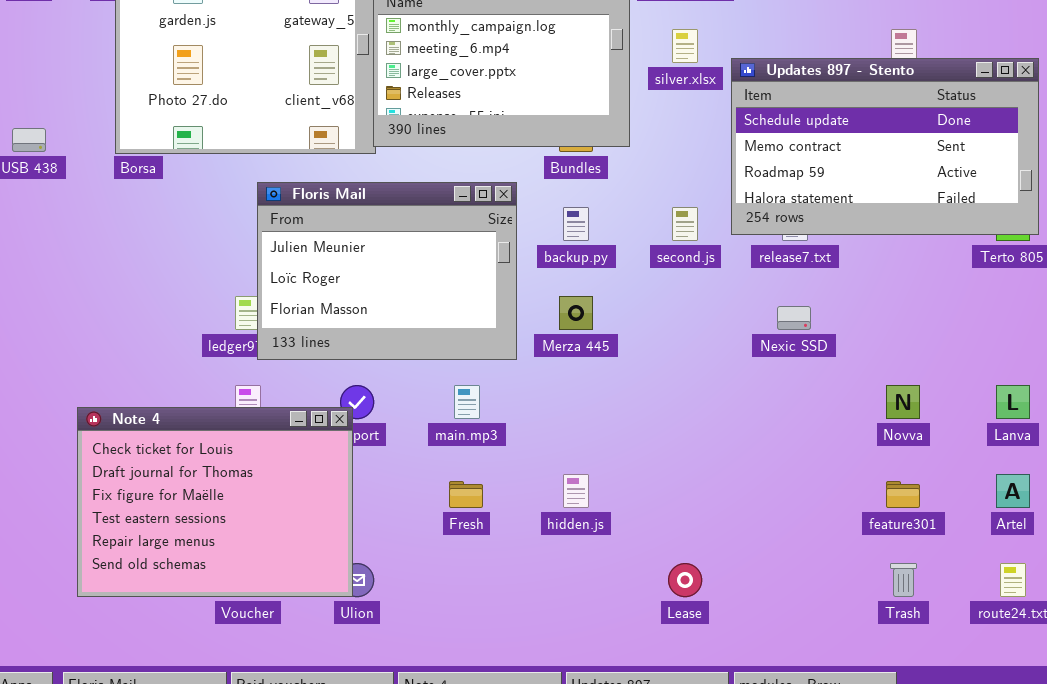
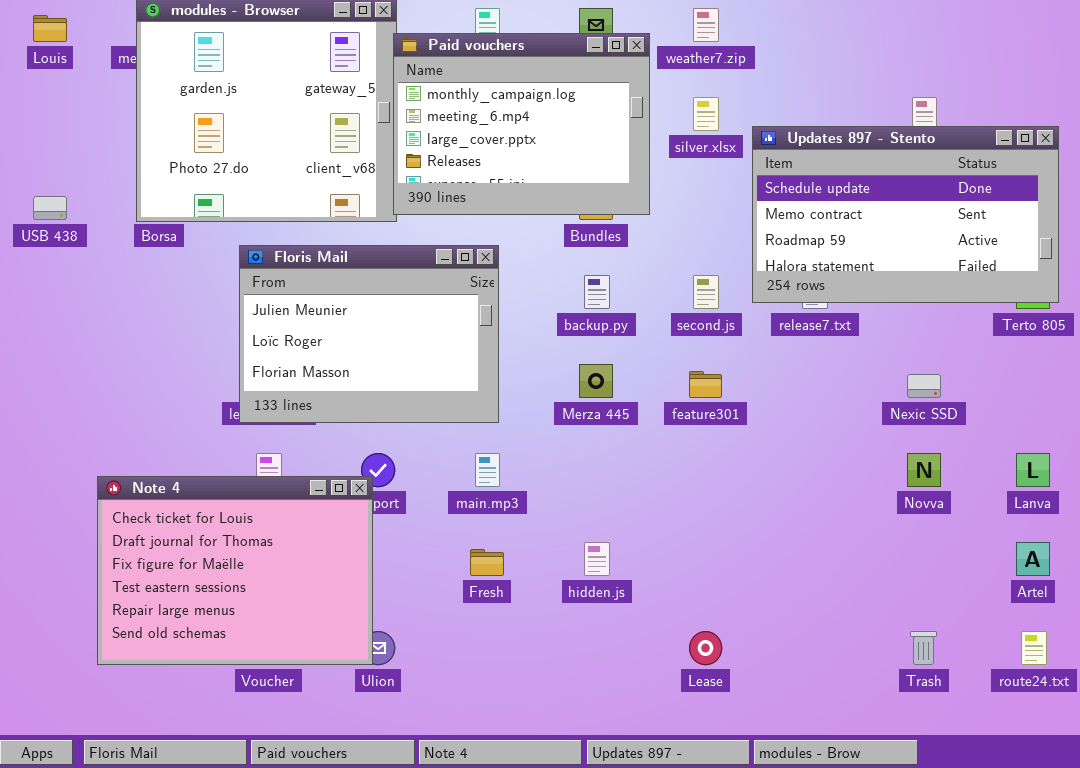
Floris Mail: [257,182,517,360] -> [239,245,499,423], moved
Nexic SSD: [777,306,811,330] -> [907,374,941,398], moved
feature301: [886,481,920,508] -> [689,371,722,398], moved

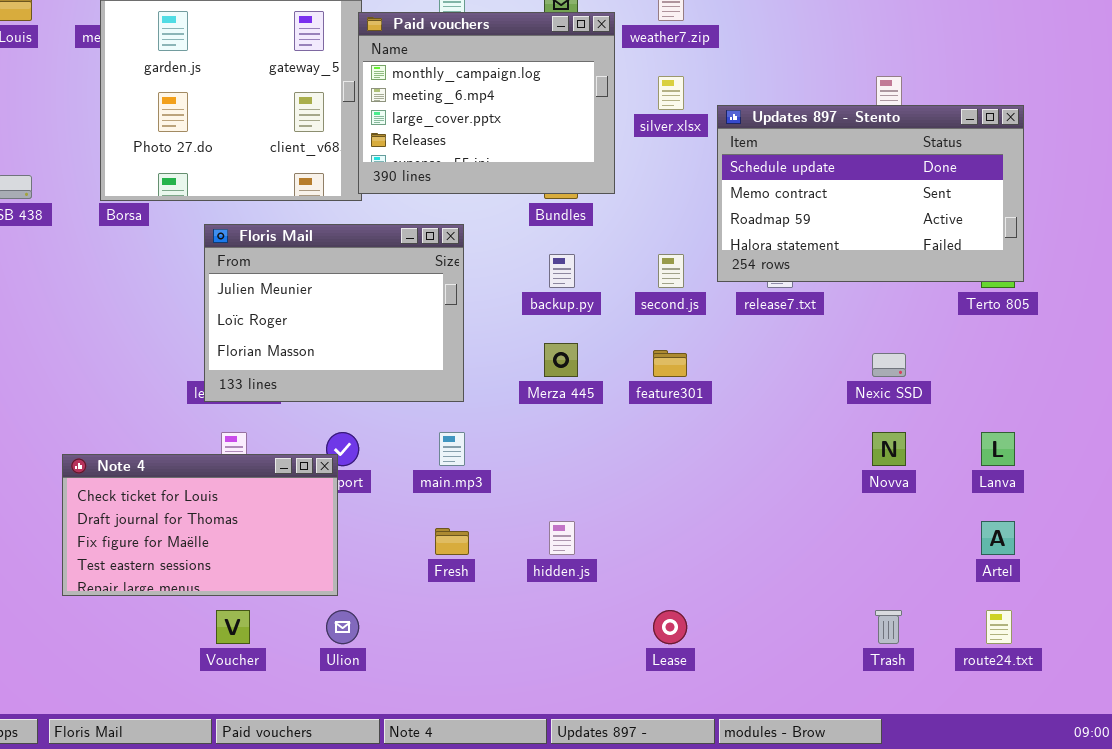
Note 4: [97,476,373,665] -> [62,454,338,596], resized

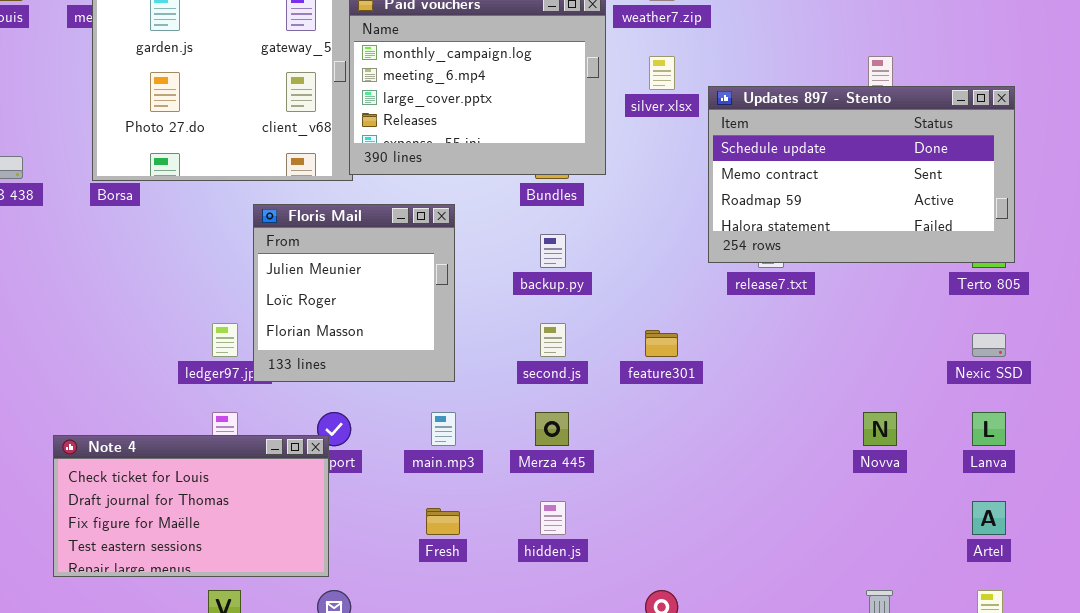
Floris Mail: [204,224,464,402] -> [253,204,455,382], resized
second.js: [658,254,684,288] -> [540,323,566,357], moved
Merza 445: [544,343,578,377] -> [535,412,569,446], moved
Nexic SSD: [872,353,906,377] -> [972,333,1006,357], moved

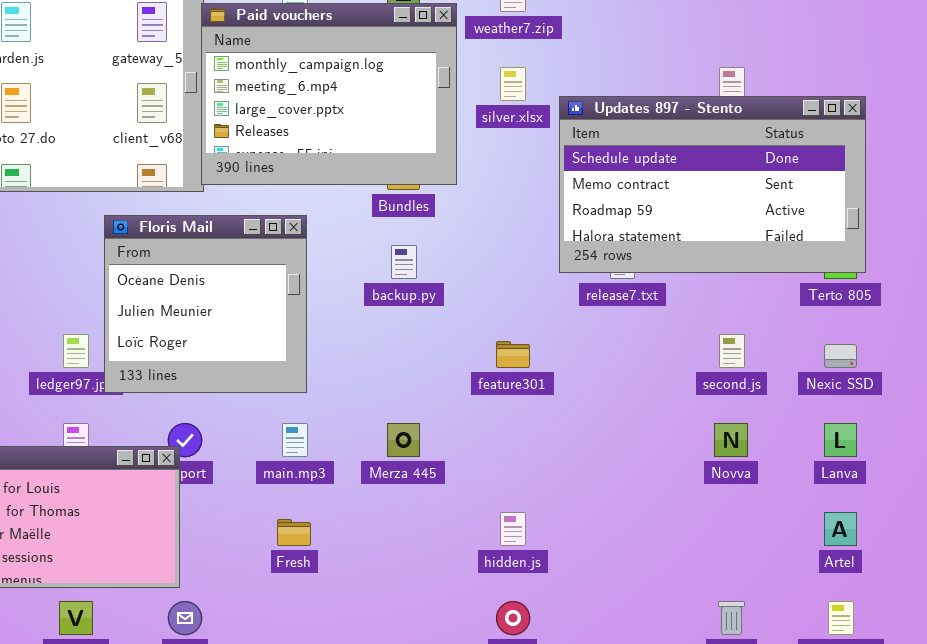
Floris Mail: [253,204,455,382] -> [104,215,307,393], scrolled up 1 row
second.js: [540,323,566,357] -> [719,334,745,368], moved
hidden.js: [540,501,566,535] -> [500,512,526,546], moved

